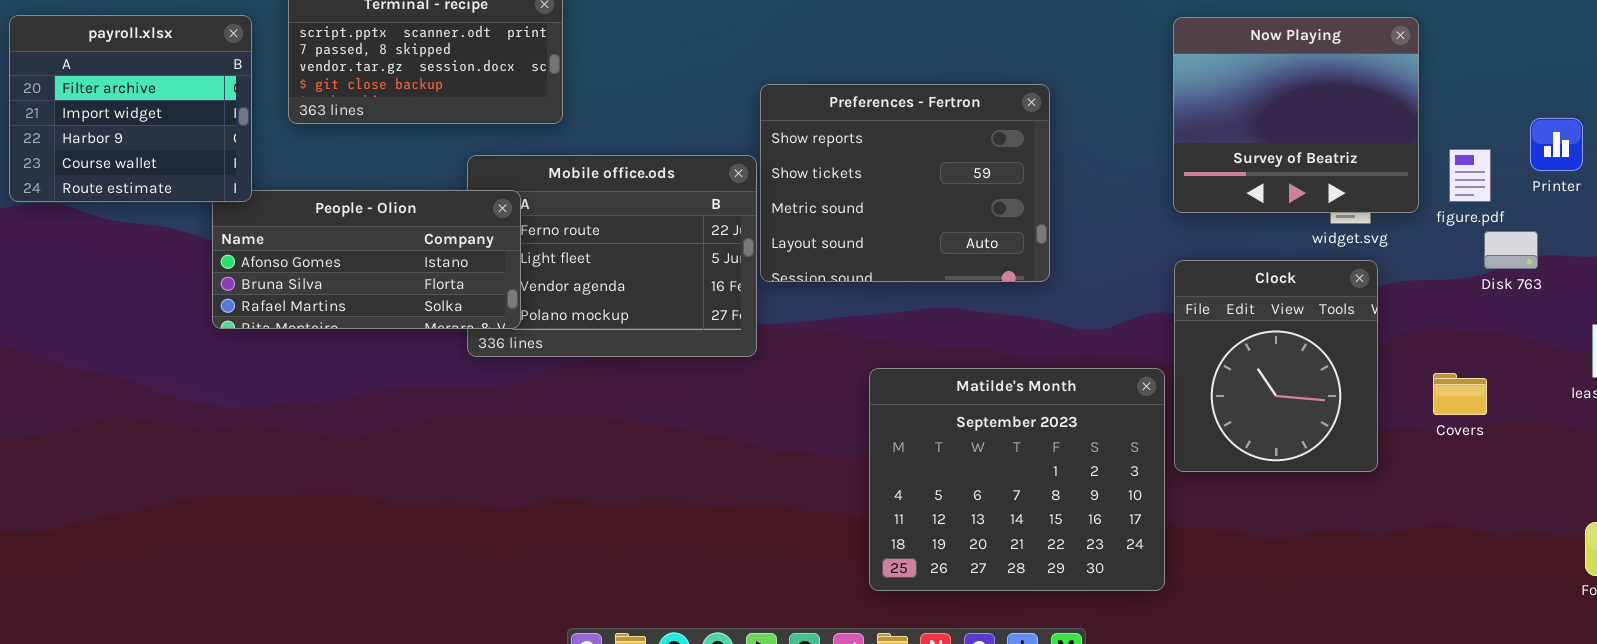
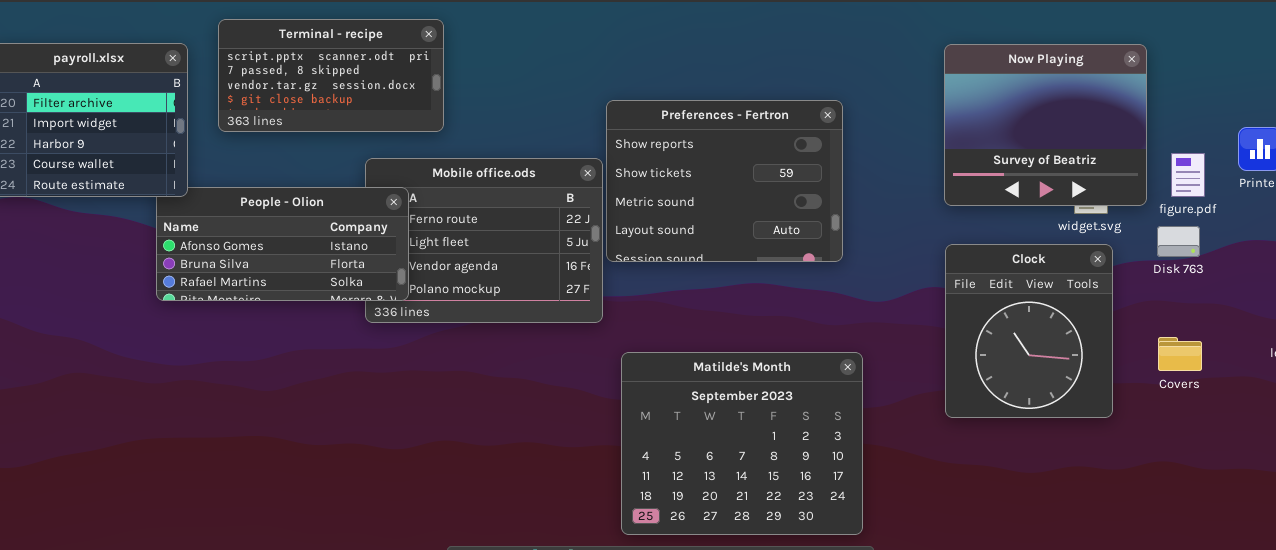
Disk 763: [1484,231,1538,269] -> [1157,226,1200,257], moved
Matilde's Month: [869,368,1165,591] -> [621,352,863,535], moved

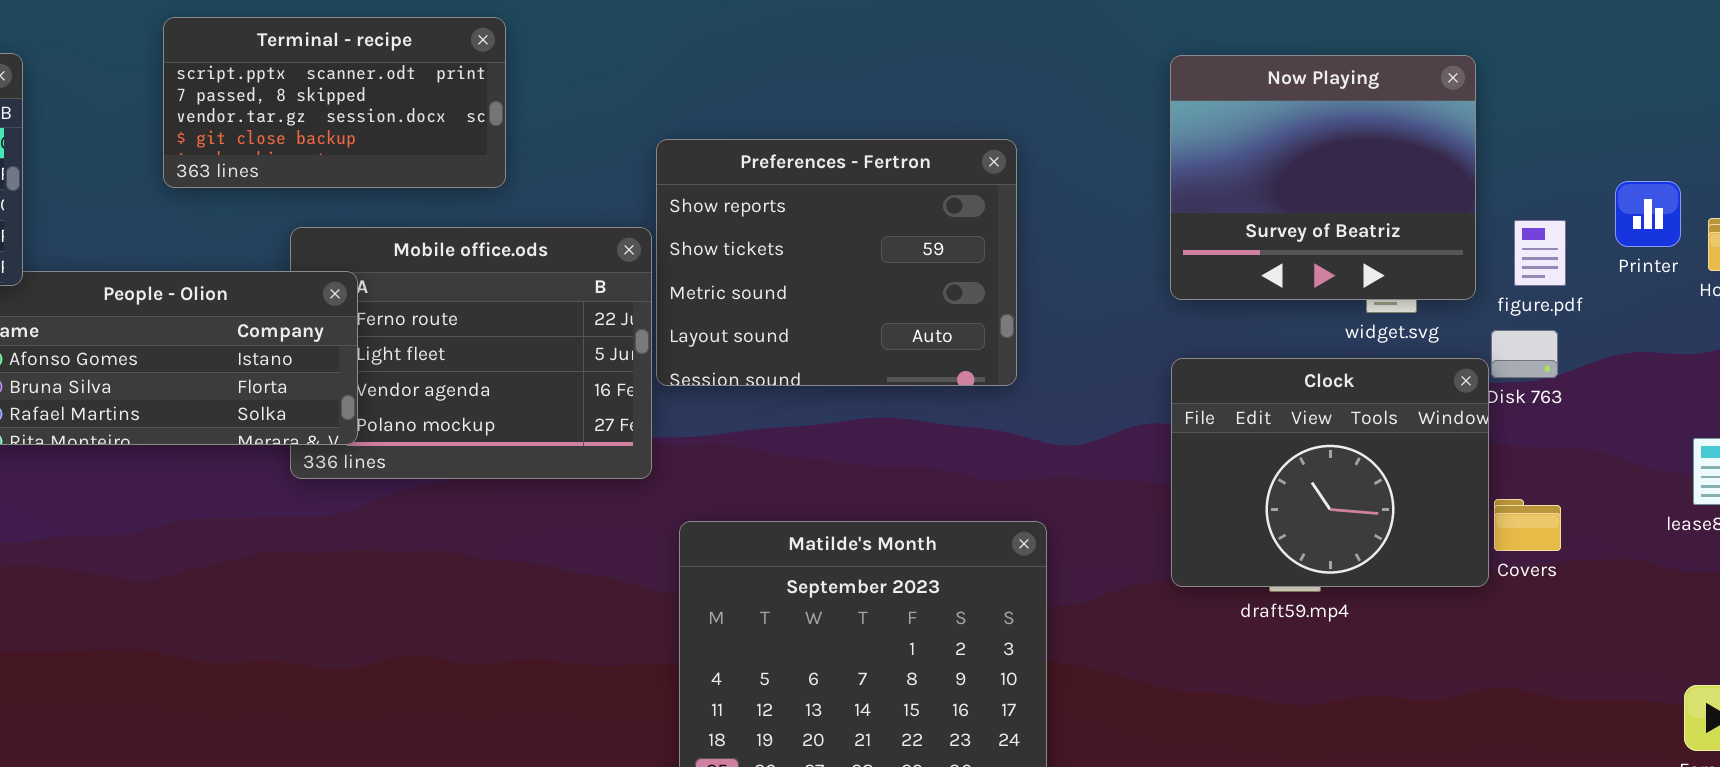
Terminal - recipe: [218,19,444,132] -> [163,17,506,188], moved
Clock: [945,244,1113,418] -> [1171,358,1489,587], resized

